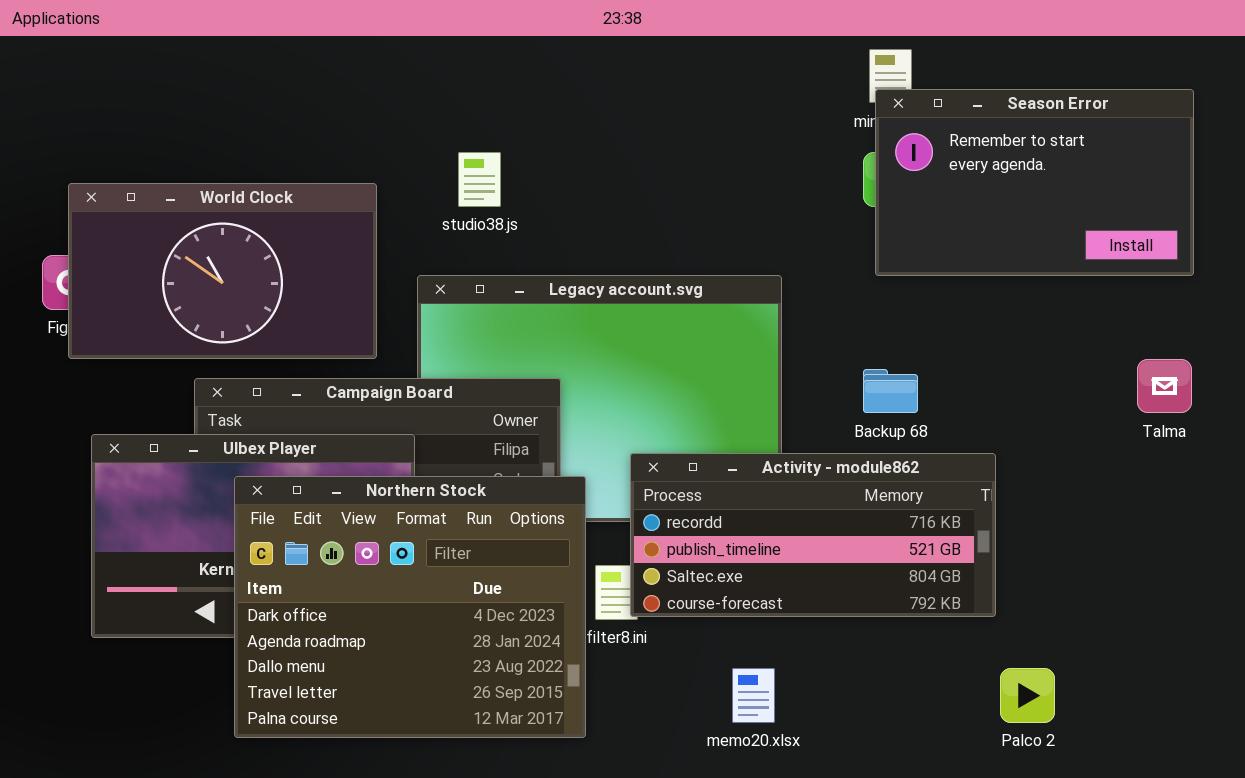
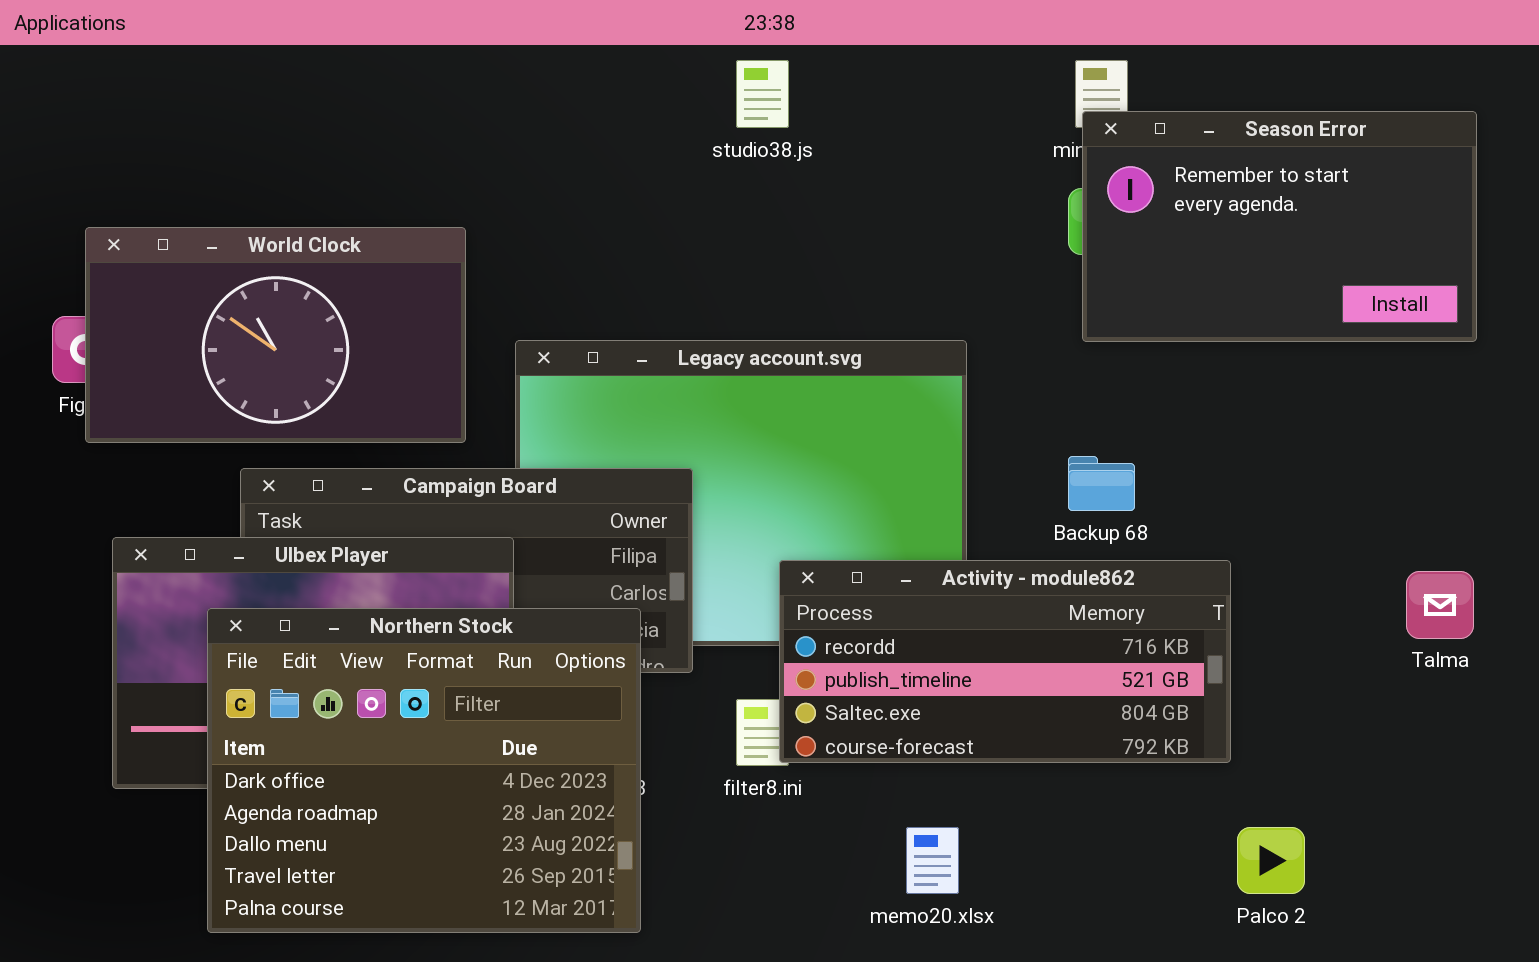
studio38.js: [458,152,501,207] -> [736,60,789,128], moved
Talma: [1137,359,1192,413] -> [1406,571,1474,639], moved
Northern Stock: [234,476,586,738] -> [207,608,641,933], moved

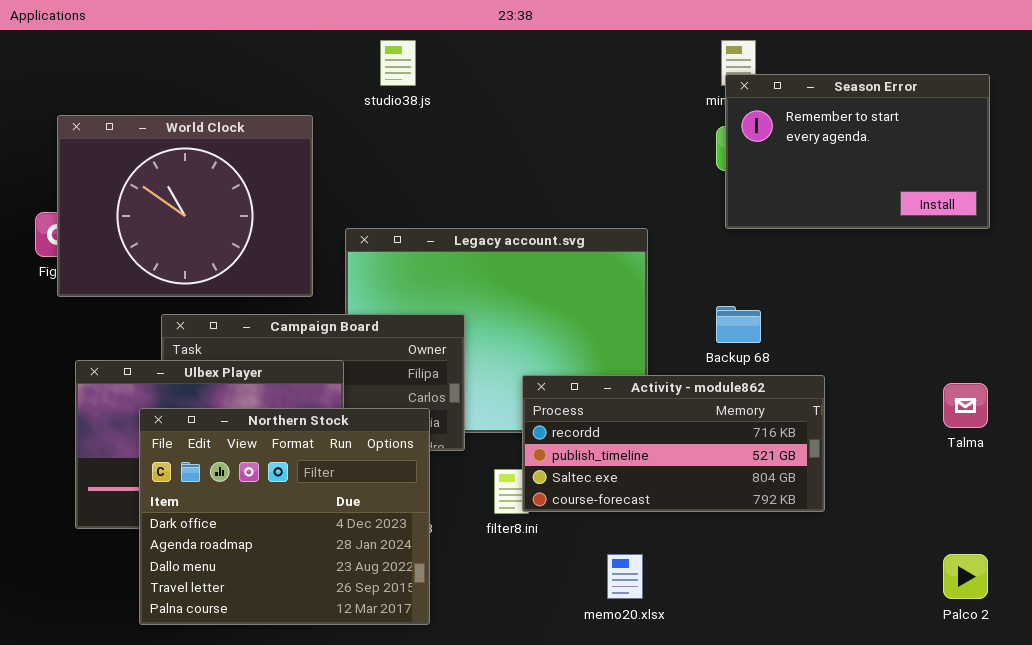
studio38.js: [736,60,789,128] -> [380,40,416,86], moved
World Clock: [85,227,466,443] -> [57,115,313,297], resized
Palco 2: [1237,827,1305,894] -> [943,554,988,599], moved

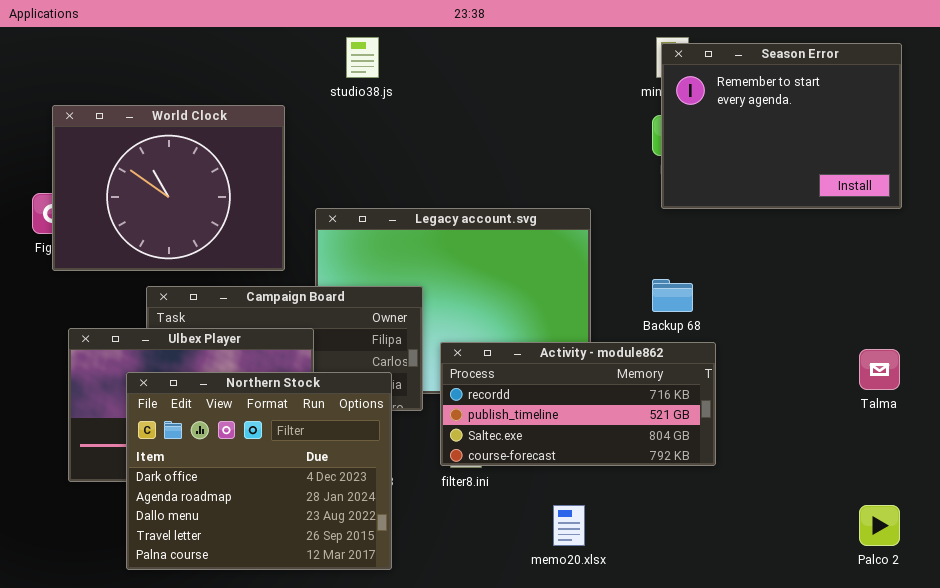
Season Error: [725,74,990,229] -> [661,43,902,209], resized
Activity - module862: [522,375,825,512] -> [440,342,716,466], moved

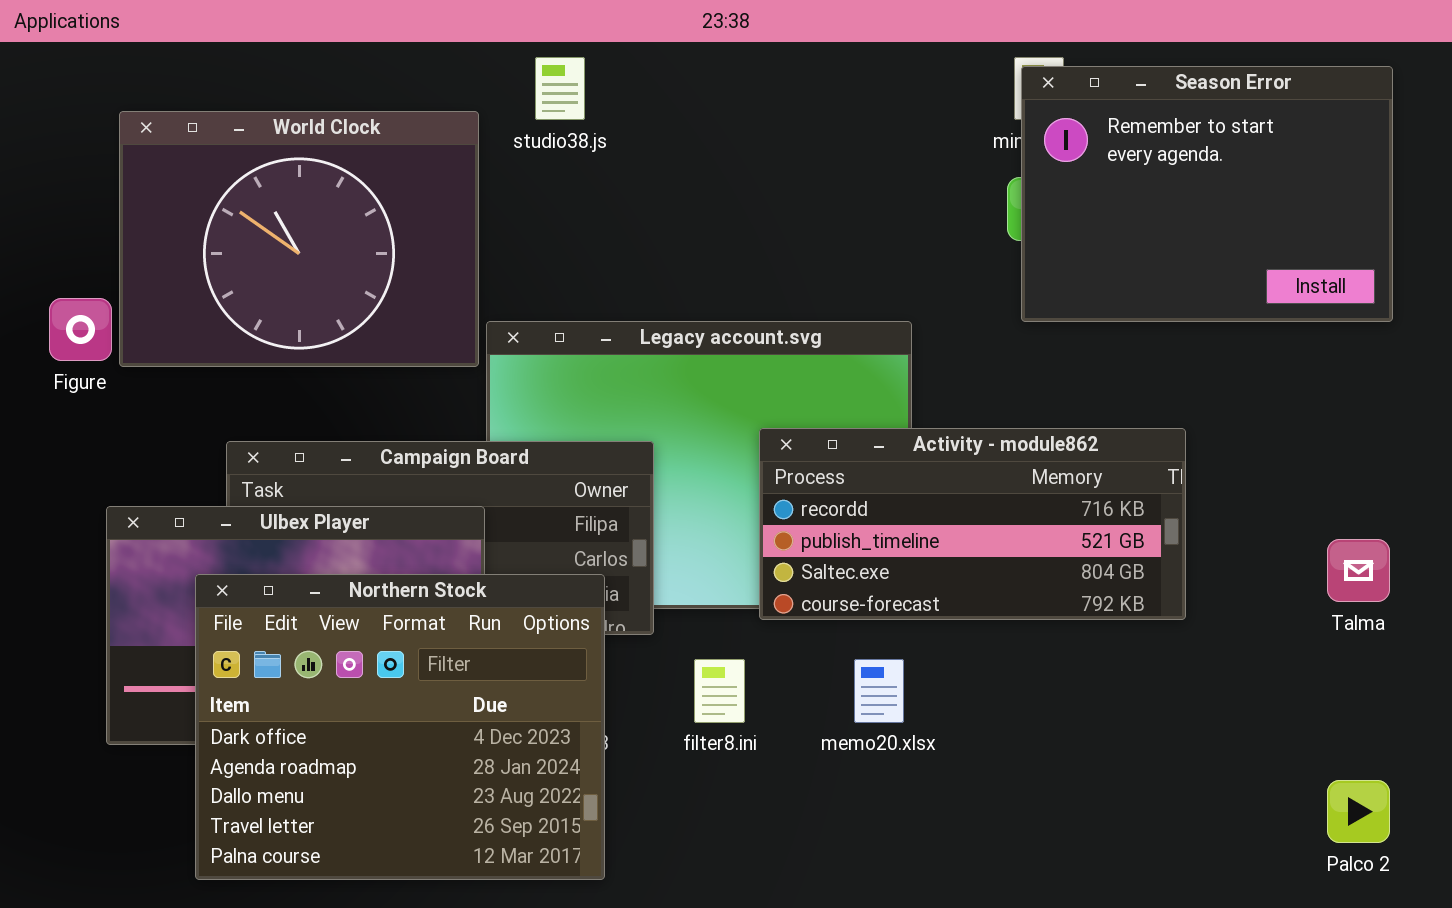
World Clock: [52,105,285,271] -> [119,111,479,367], moved
Activity - module862: [440,342,716,466] -> [759,428,1186,620], moved
memo20.xlsx: [553,505,585,546] -> [854,659,904,723], moved

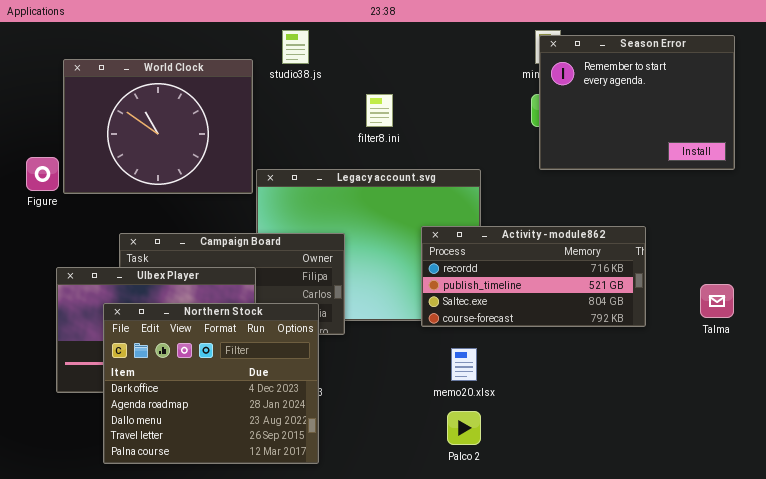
Activity - module862: [759,428,1186,620] -> [421,226,646,327], moved
filter8.ini: [694,659,745,723] -> [366,94,393,127], moved
Palco 2: [1327,780,1390,843] -> [447,411,481,445], moved

